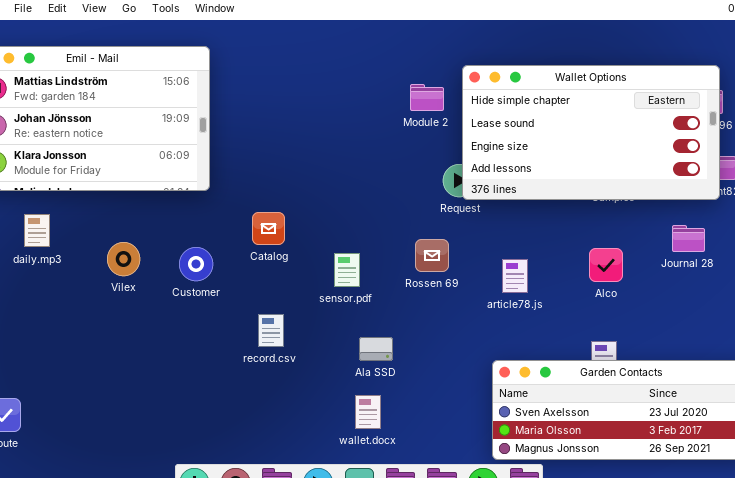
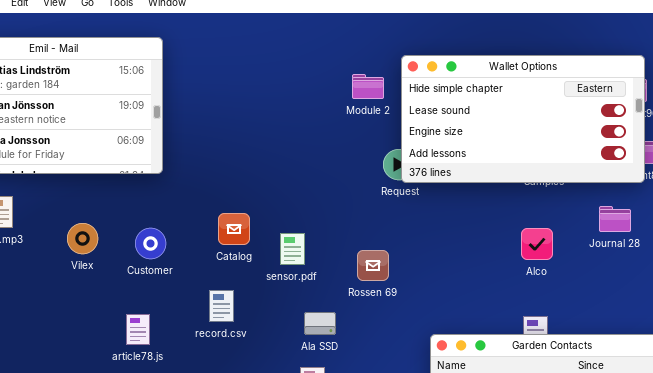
Catalog: [252,212,285,245] -> [218,213,250,245], moved
Rossen 69: [415,239,449,272] -> [357,250,389,281], moved
article78.js: [502,259,528,293] -> [126,314,150,345], moved

